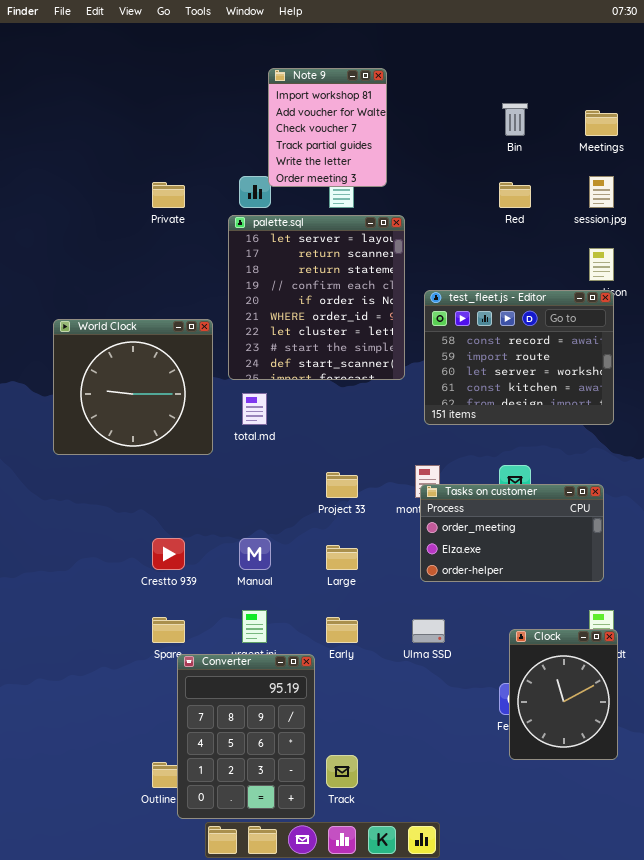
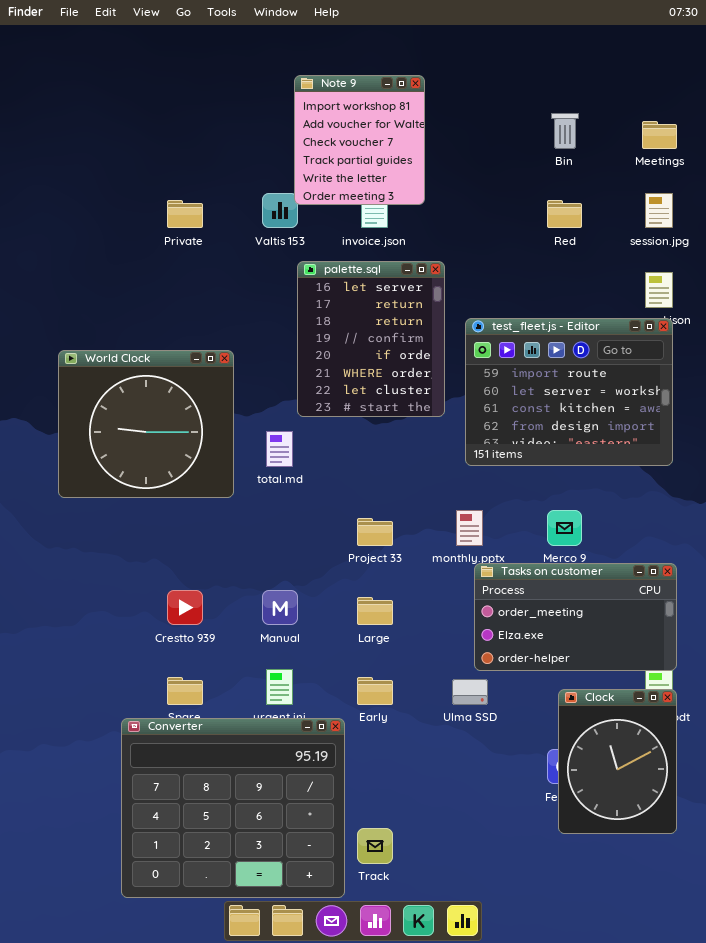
palette.sql: [228,215,405,380] -> [297,261,445,417], resized
test_fleet.js - Editor: [424,290,614,425] -> [465,318,673,466], scrolled down 1 row
Tasks on customer: [420,484,604,582] -> [474,563,677,671], moved
Converter: [177,654,315,819] -> [121,718,345,898], resized

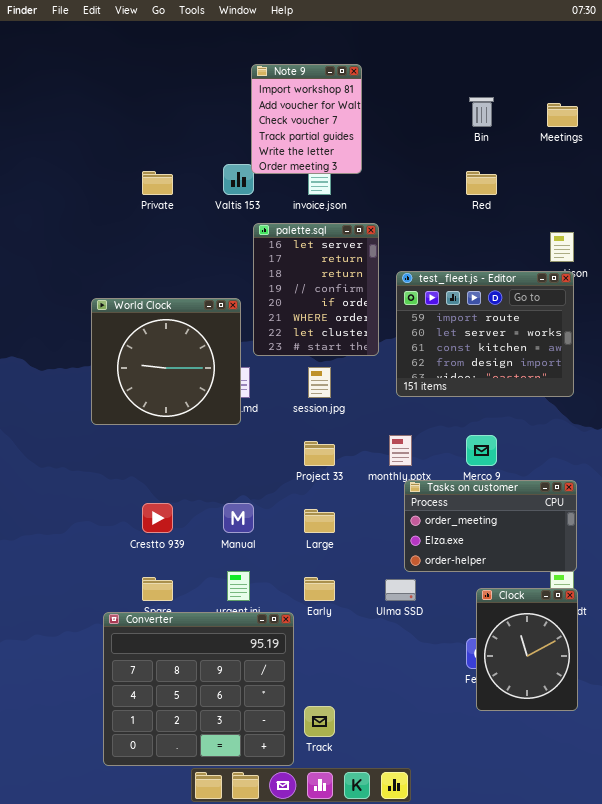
session.jpg: [645,193,673,228] -> [308,367,331,398], moved
World Clock: [58,350,234,498] -> [91,298,241,425], moved

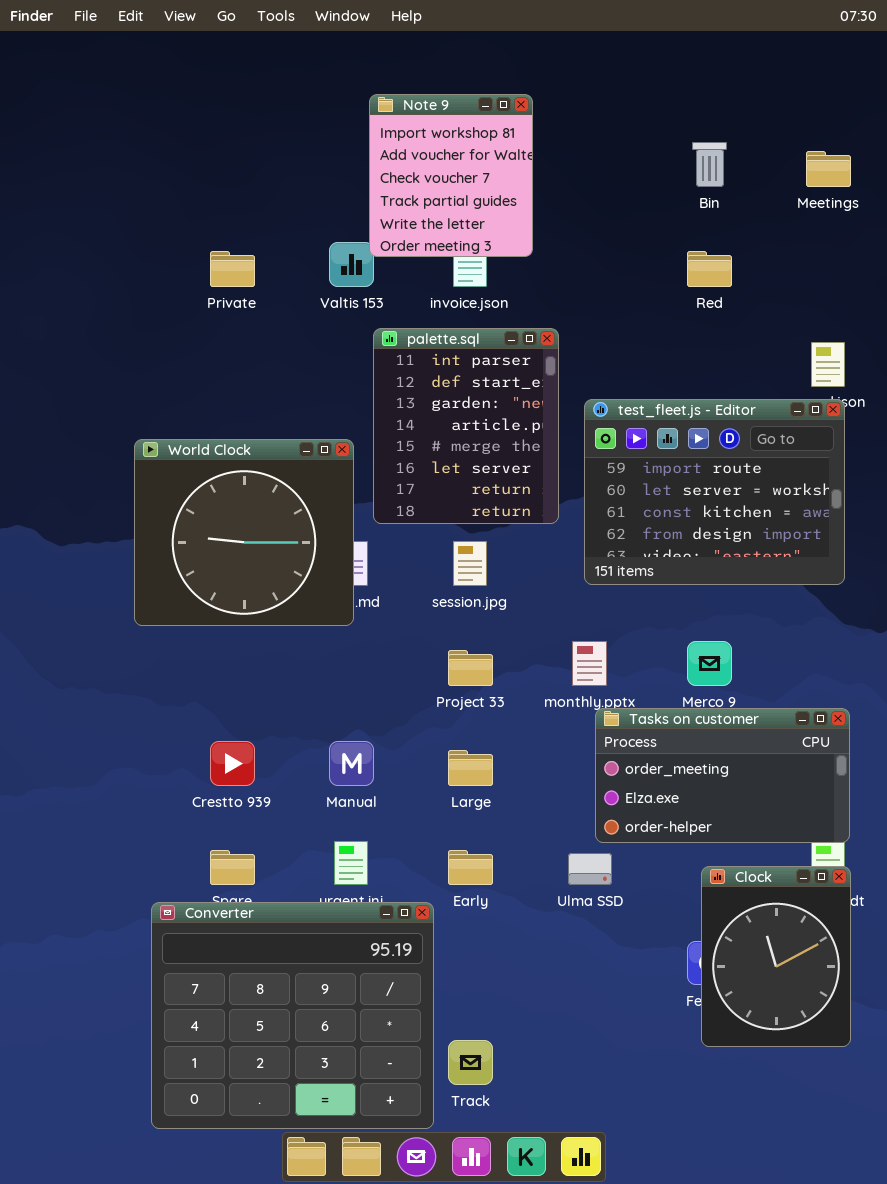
palette.sql: [253,223,379,356] -> [373,328,559,524], scrolled up 5 rows

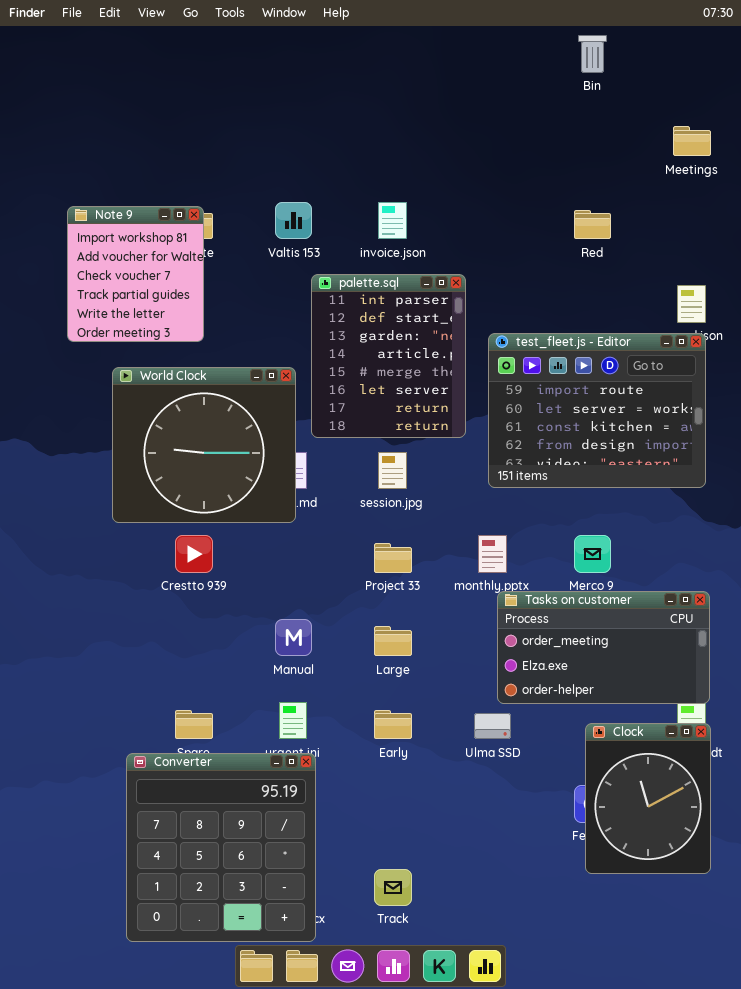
Note 9: [369,94,533,257] -> [67,206,204,342], moved
Bin: [692,142,727,187] -> [578,35,607,73], moved
Crestto 939: [210,741,255,786] -> [175,535,213,573], moved
Converter: [151,902,434,1129] -> [126,753,316,942], resized

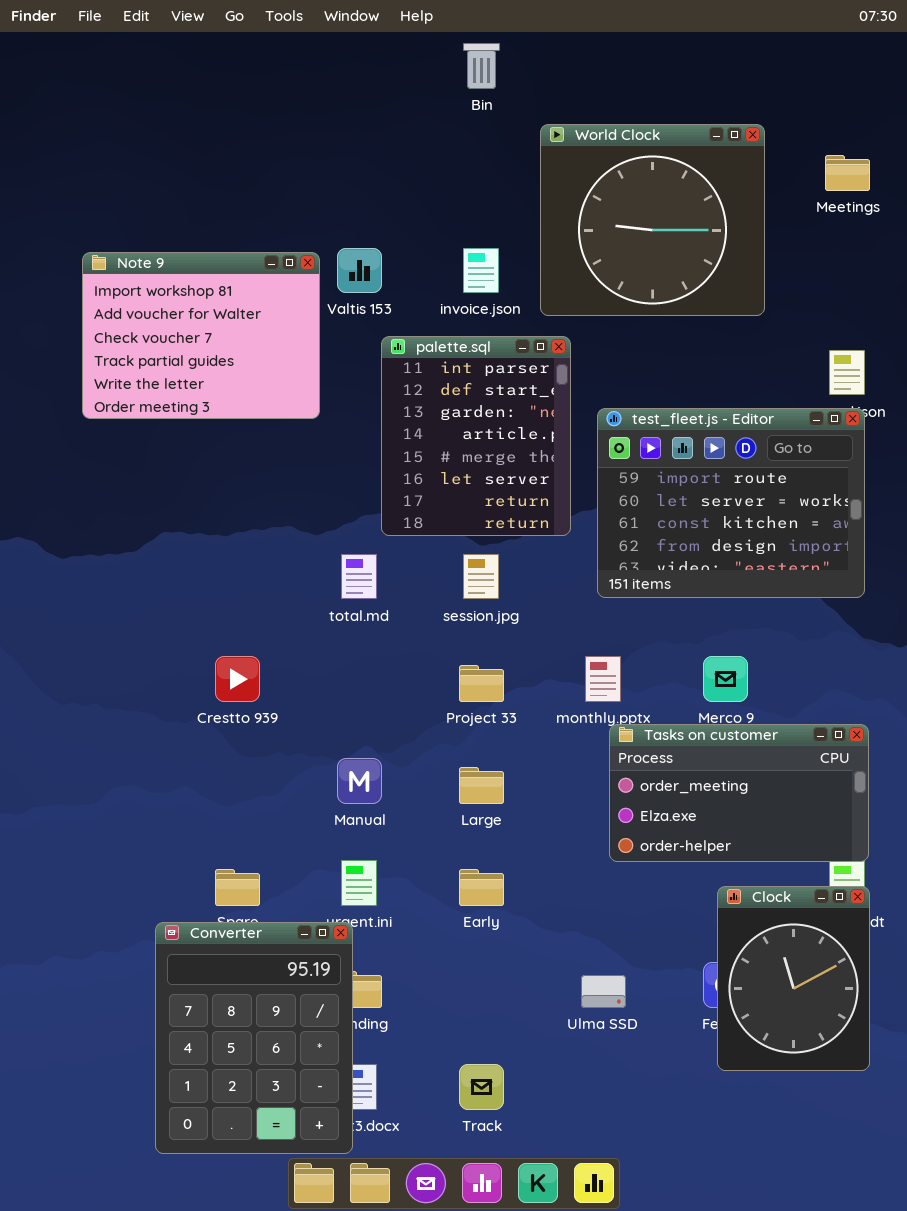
Bin: [578,35,607,73] -> [463,43,500,89], moved
Note 9: [67,206,204,342] -> [82,252,320,419], resized
World Clock: [112,367,296,523] -> [540,124,765,316], moved
Ulma SSD: [474,713,511,739] -> [581,975,626,1008], moved
Converter: [126,753,316,942] -> [155,922,353,1154], resized

